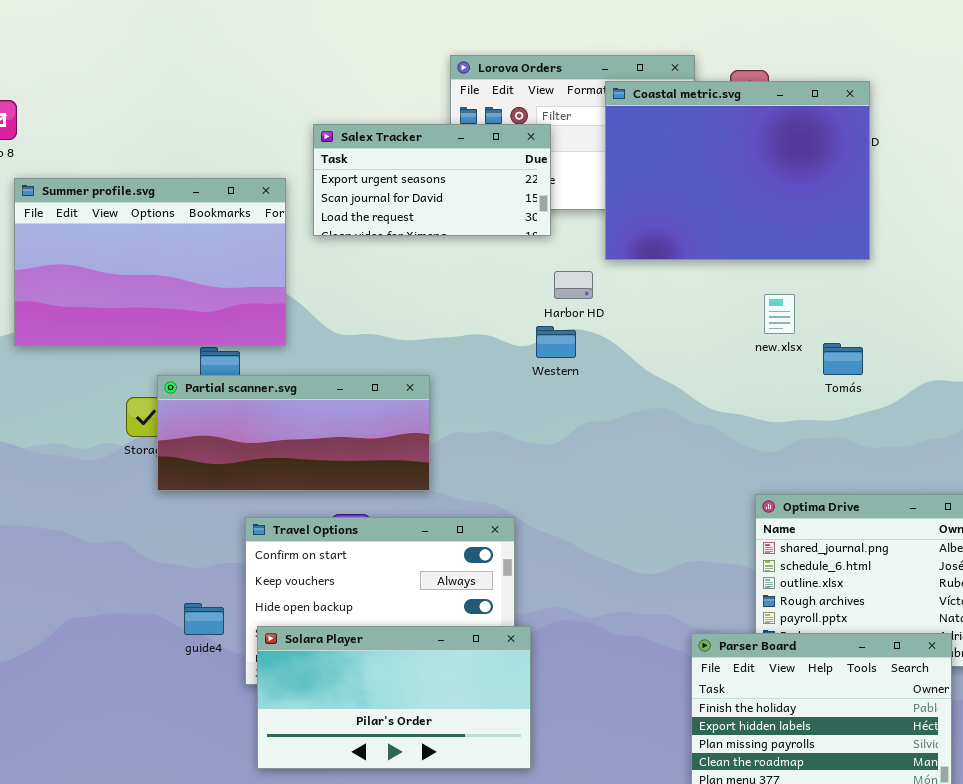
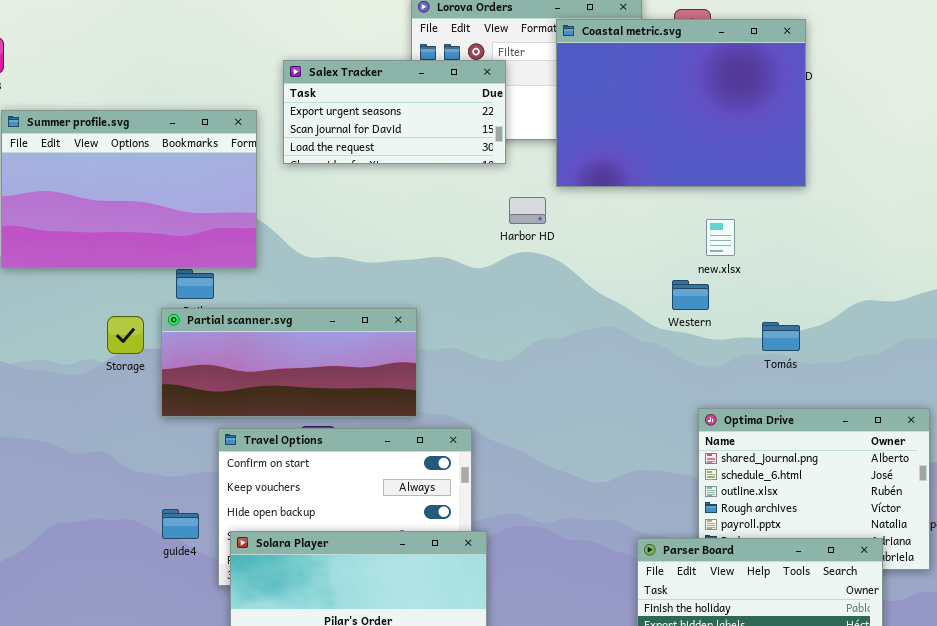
Western: [536,326,576,358] -> [672,280,709,310], moved
Tomás: [823,343,863,375] -> [762,322,800,351], moved
Partial scanner.svg: [157,375,430,491] -> [161,308,417,417], moved

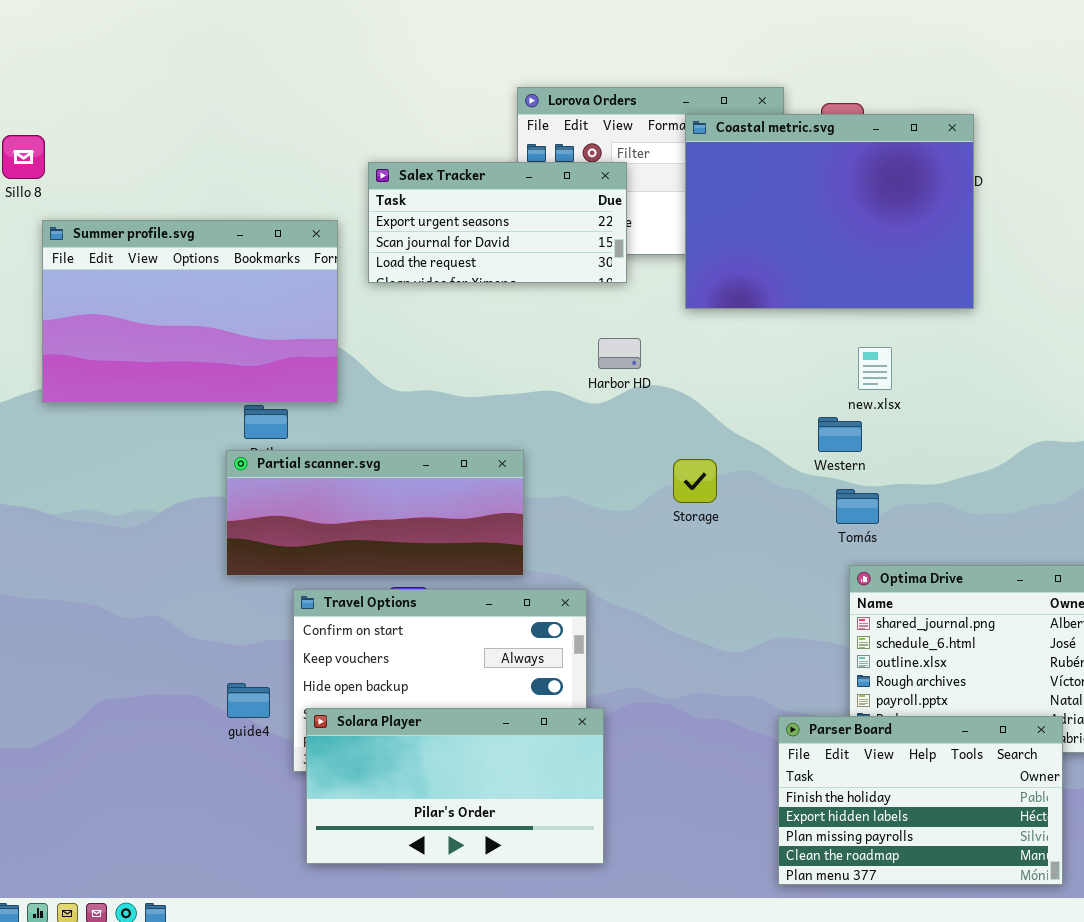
Harbor HD: [509,197,546,224] -> [598,338,641,369], moved
Storage: [107,316,144,354] -> [673,459,717,503], moved
Tomás: [762,322,800,351] -> [836,489,879,524], moved

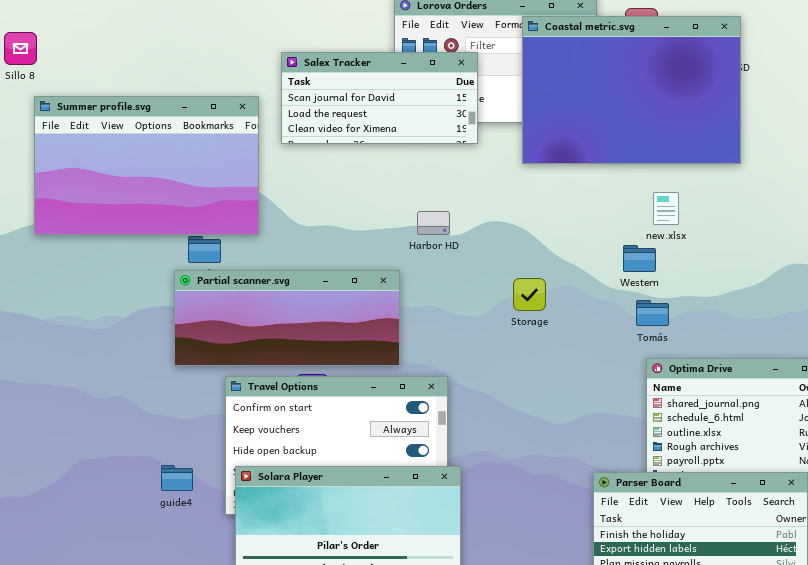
Salex Tracker: [368,162,627,283] -> [281,52,478,144], scrolled down 1 row
Harbor HD: [598,338,641,369] -> [417,211,450,235], moved
guide4: [227,683,270,718] -> [161,465,193,491], moved

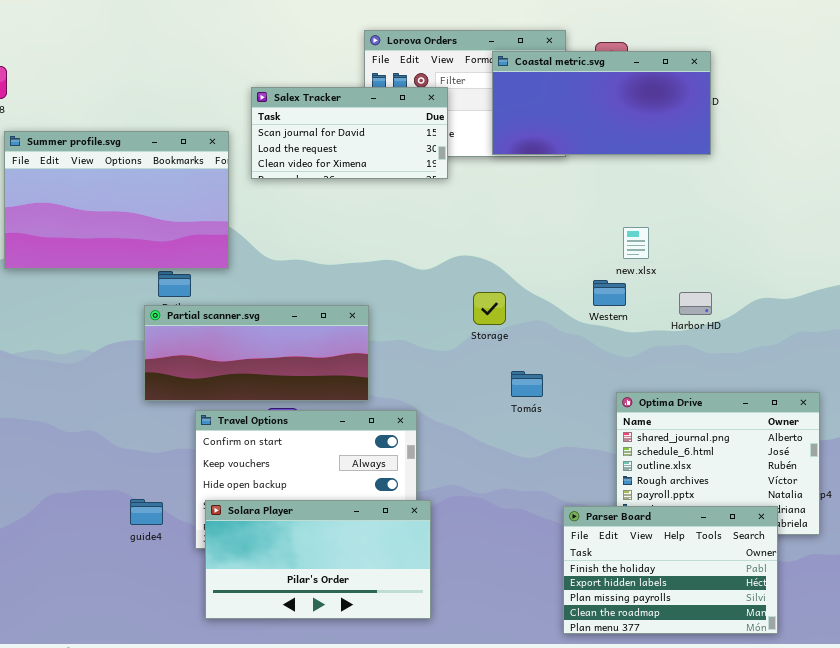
Coastal metric.svg: [522,16,741,164] -> [492,51,711,155], resized
Harbor HD: [417,211,450,235] -> [679,292,712,315], moved
Storage: [513,278,546,311] -> [473,292,506,325], moved
Tomás: [636,300,669,326] -> [511,371,543,397], moved

